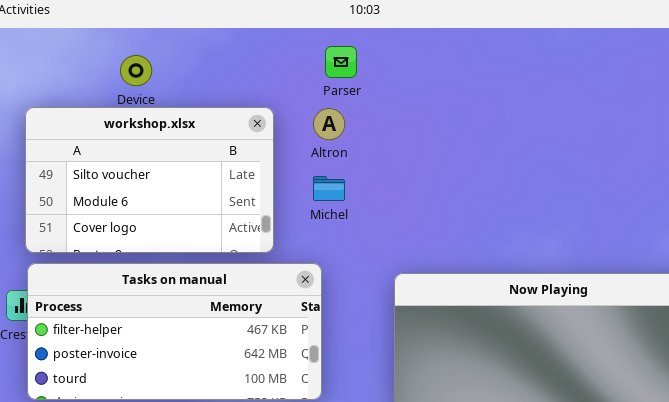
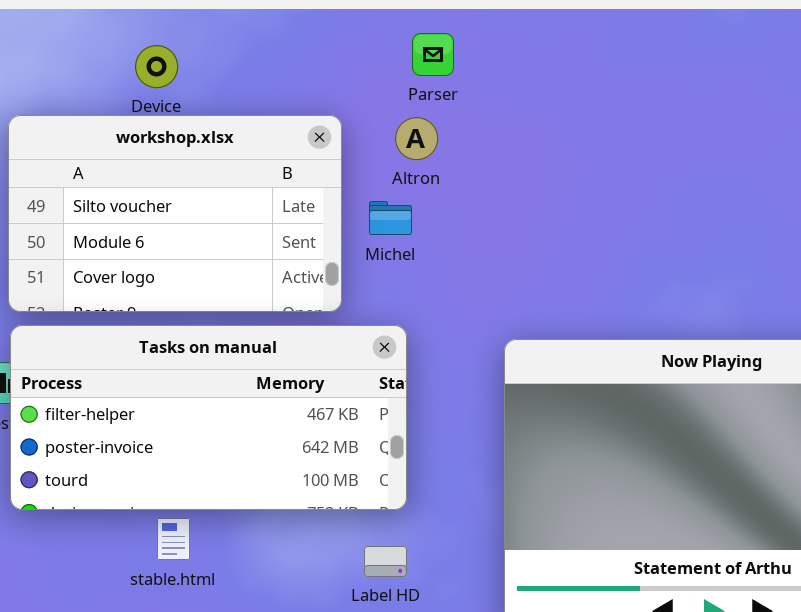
Michel: [313,176,345,201] -> [369,201,412,235], moved

